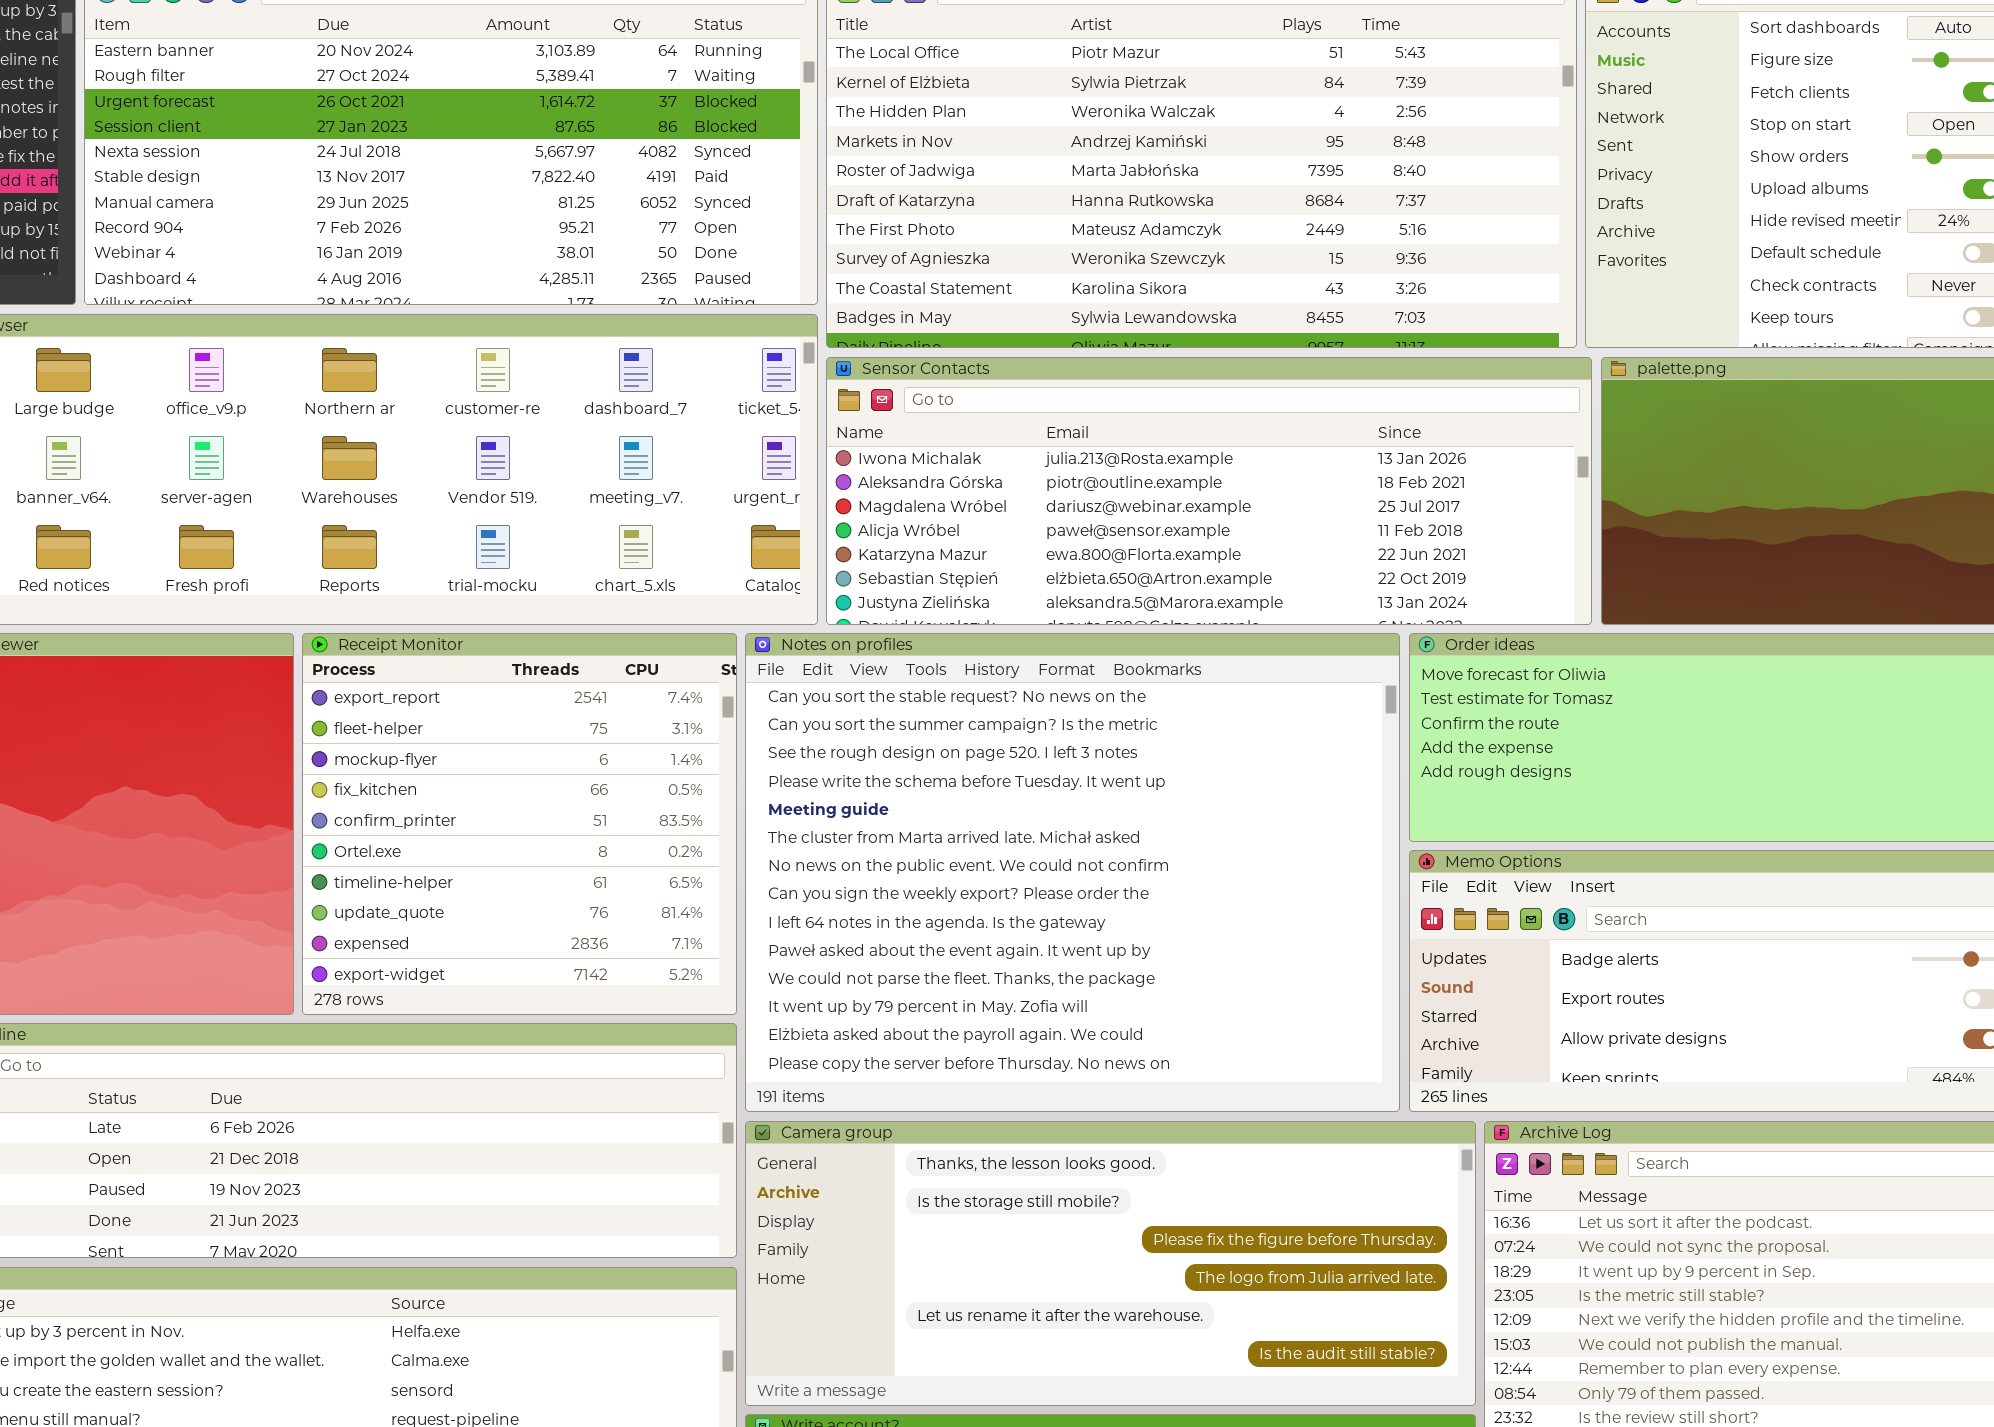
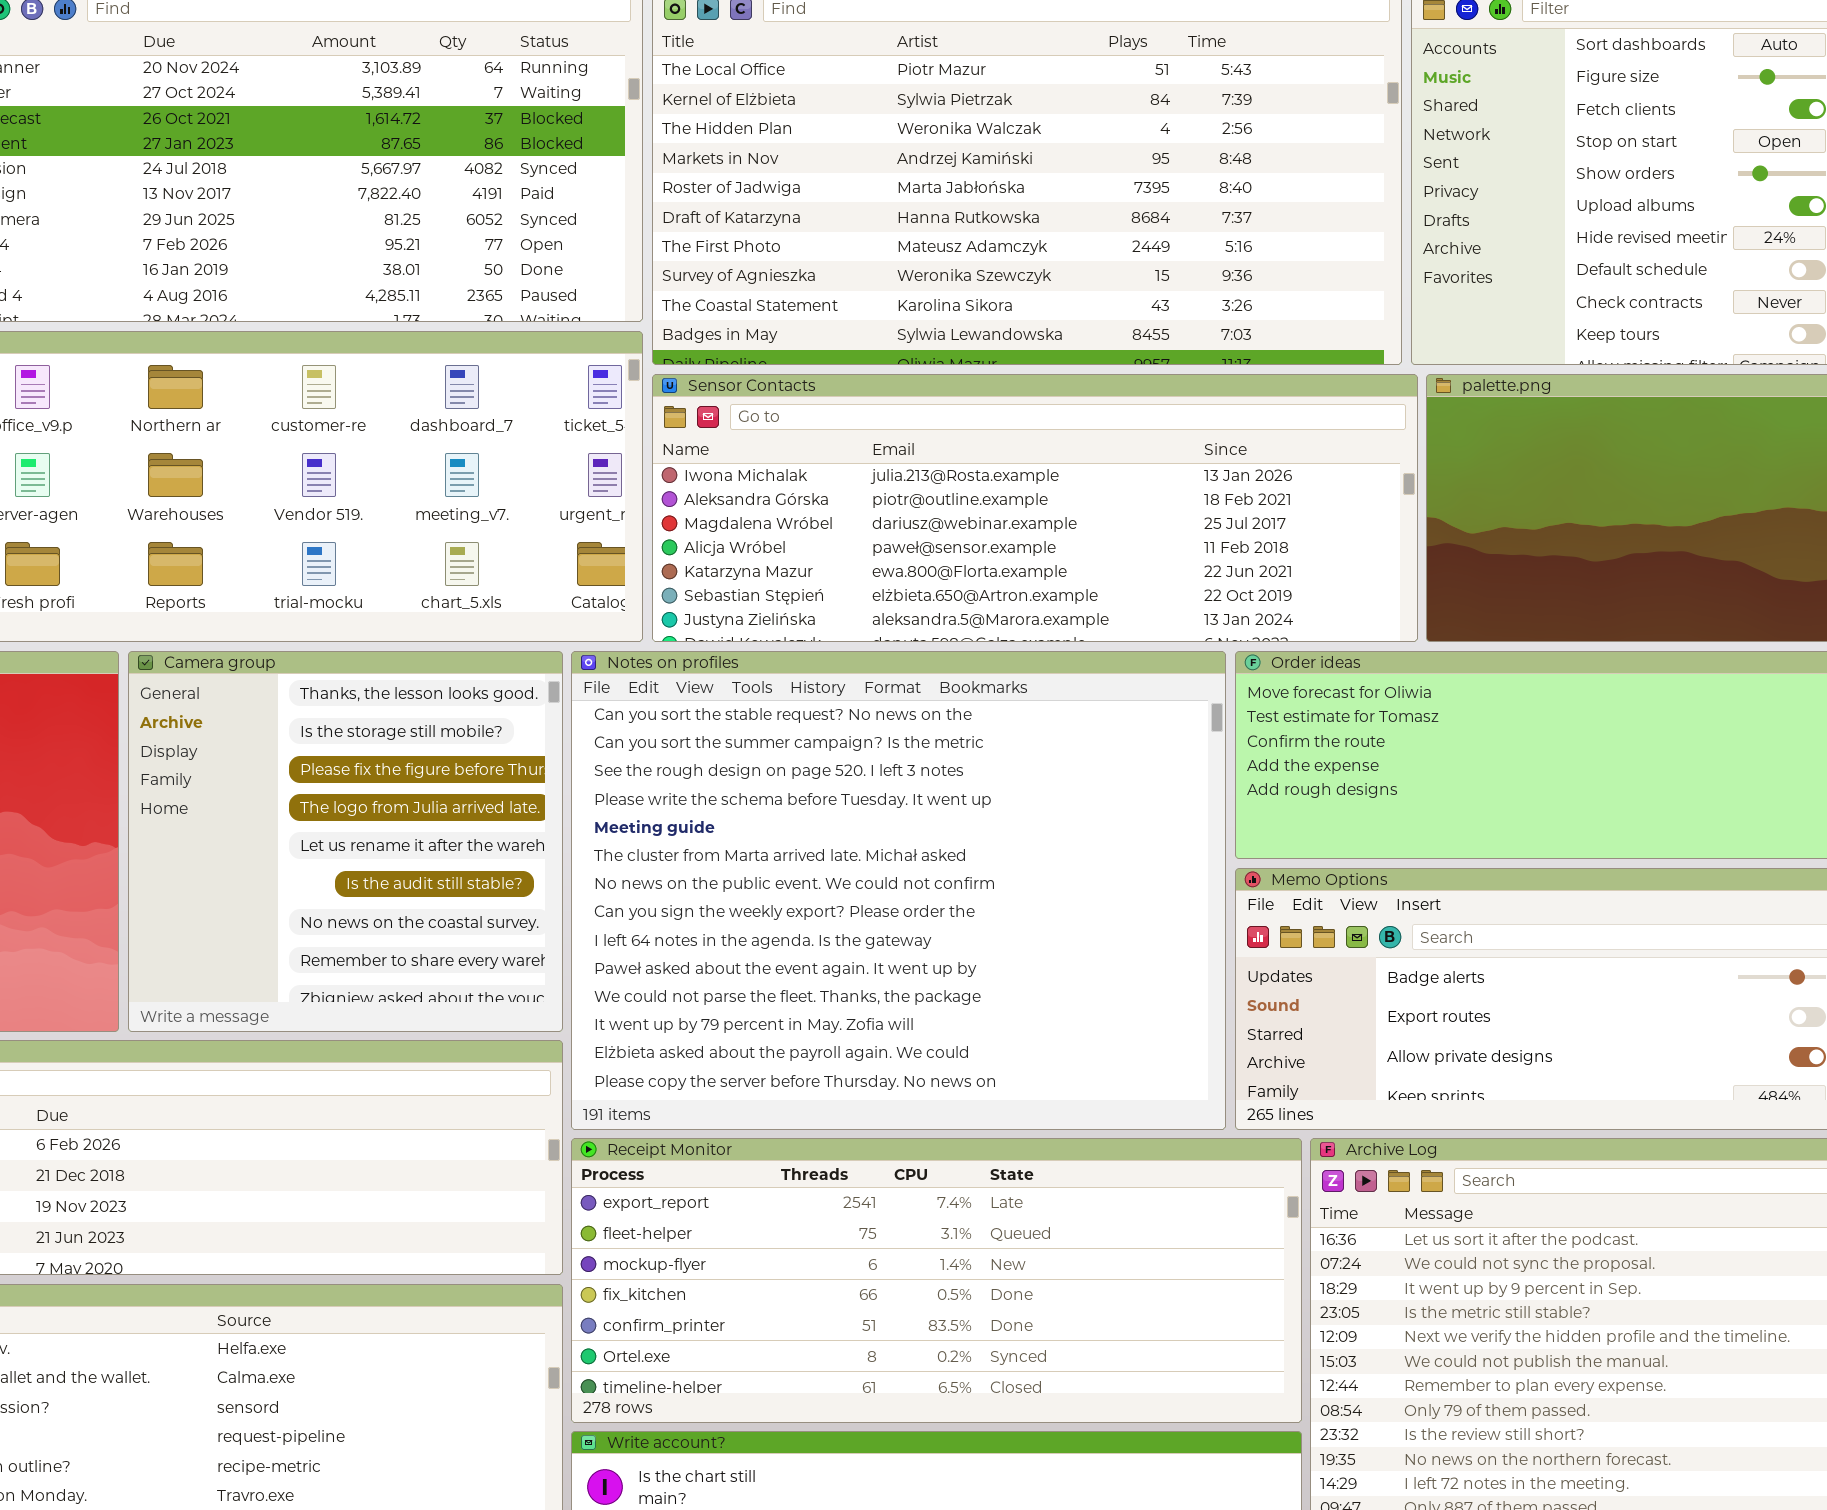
Receipt Monitor: [302,633,737,1015] -> [571,1138,1302,1423], moved, resized
Camera group: [745,1121,1476,1406] -> [128,651,563,1032], moved, resized

